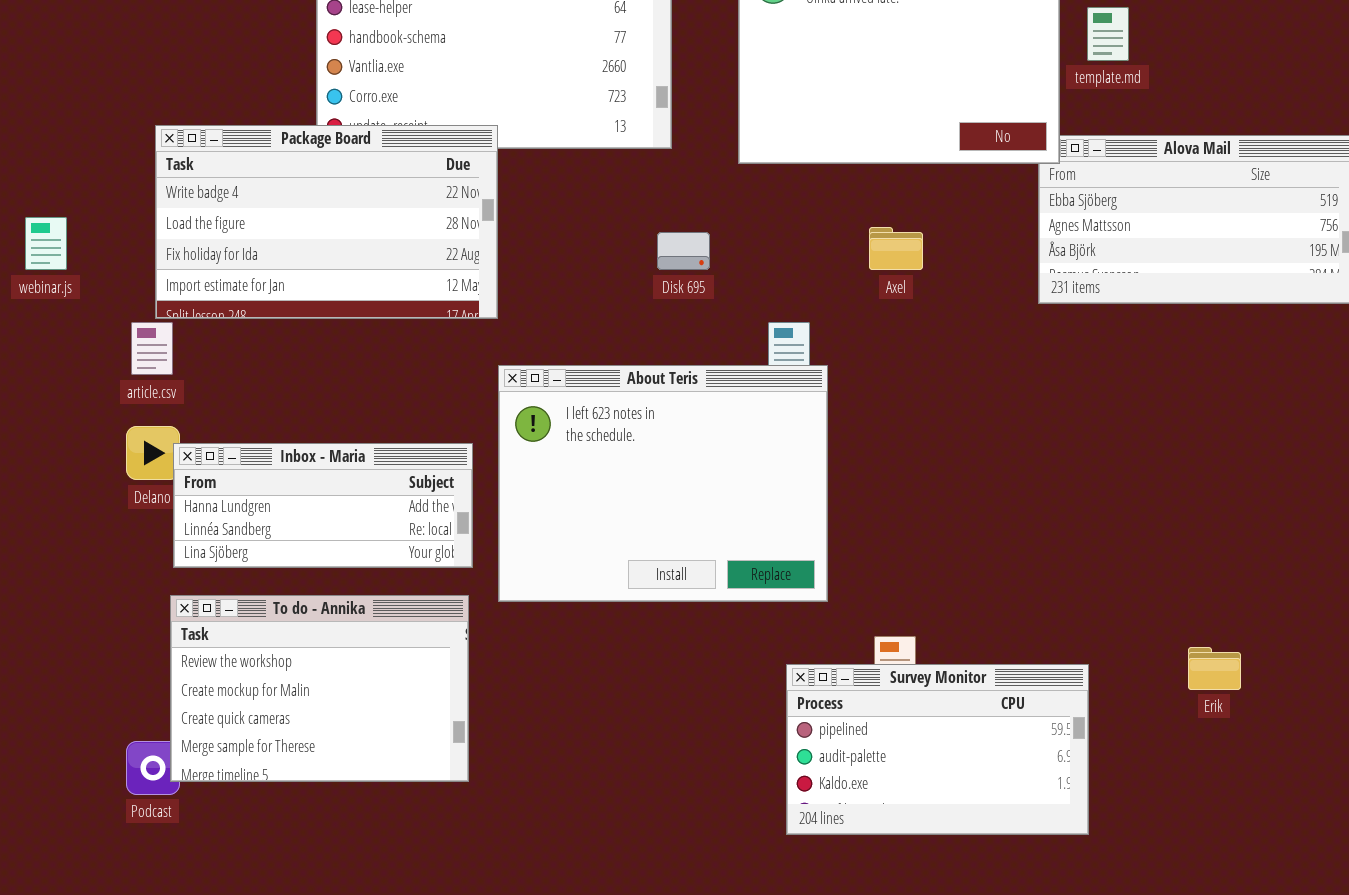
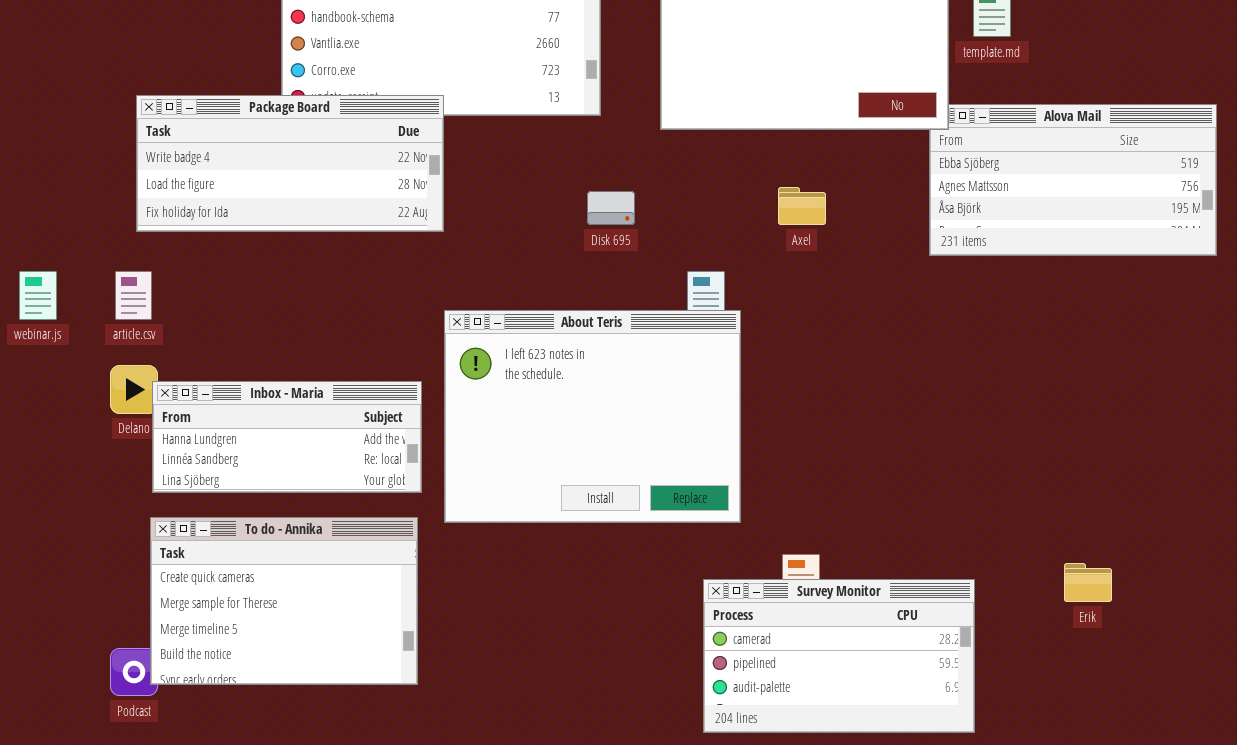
Package Board: [155,125,498,319] -> [136,95,444,232], resized
webinar.js: [25,217,67,270] -> [19,271,57,320], moved
To do - Annika: [170,595,469,782] -> [150,517,418,685], scrolled down 2 rows
Survey Monitor: [786,664,1089,835] -> [703,579,975,733], scrolled up 1 row

